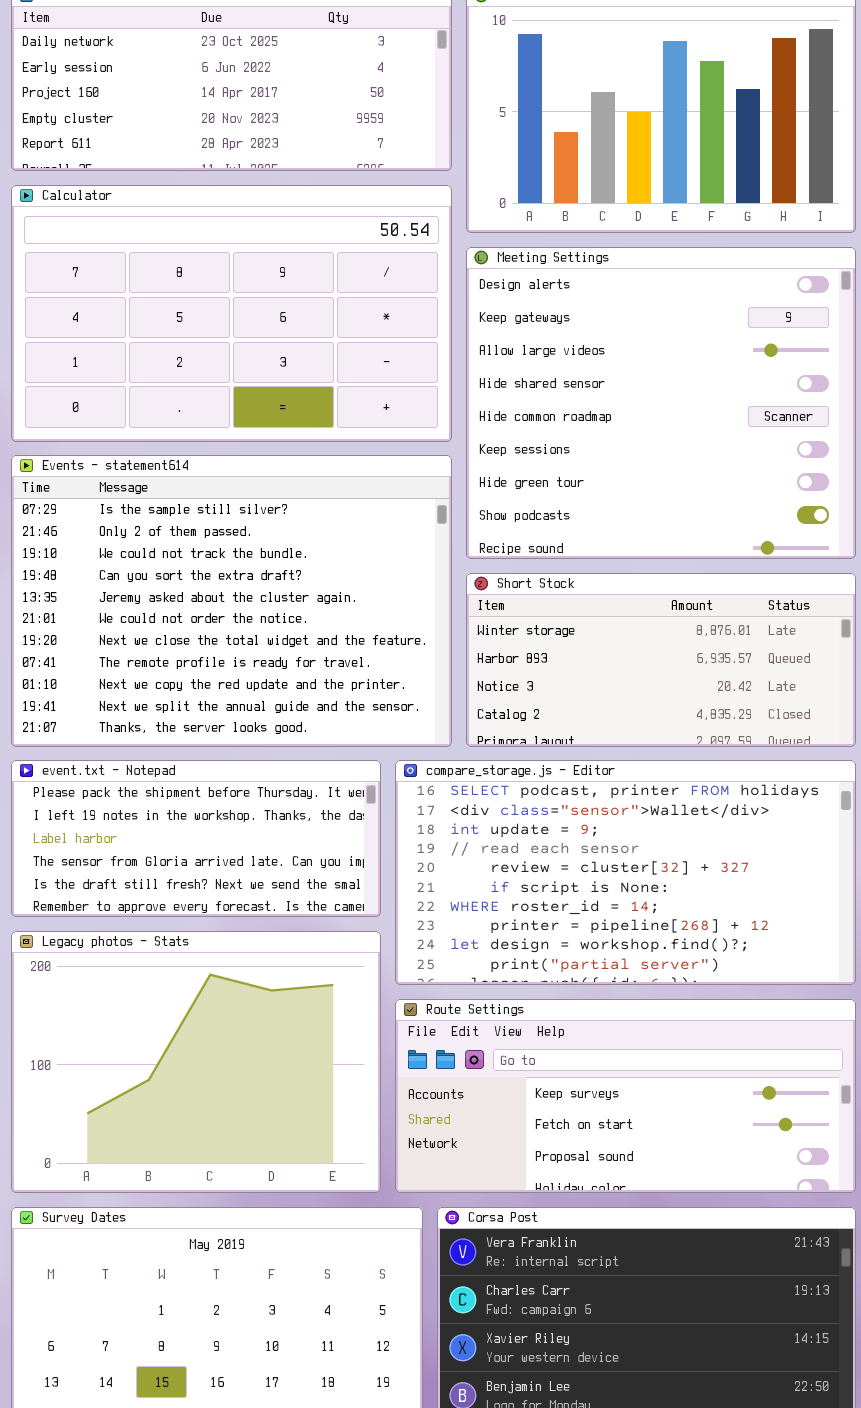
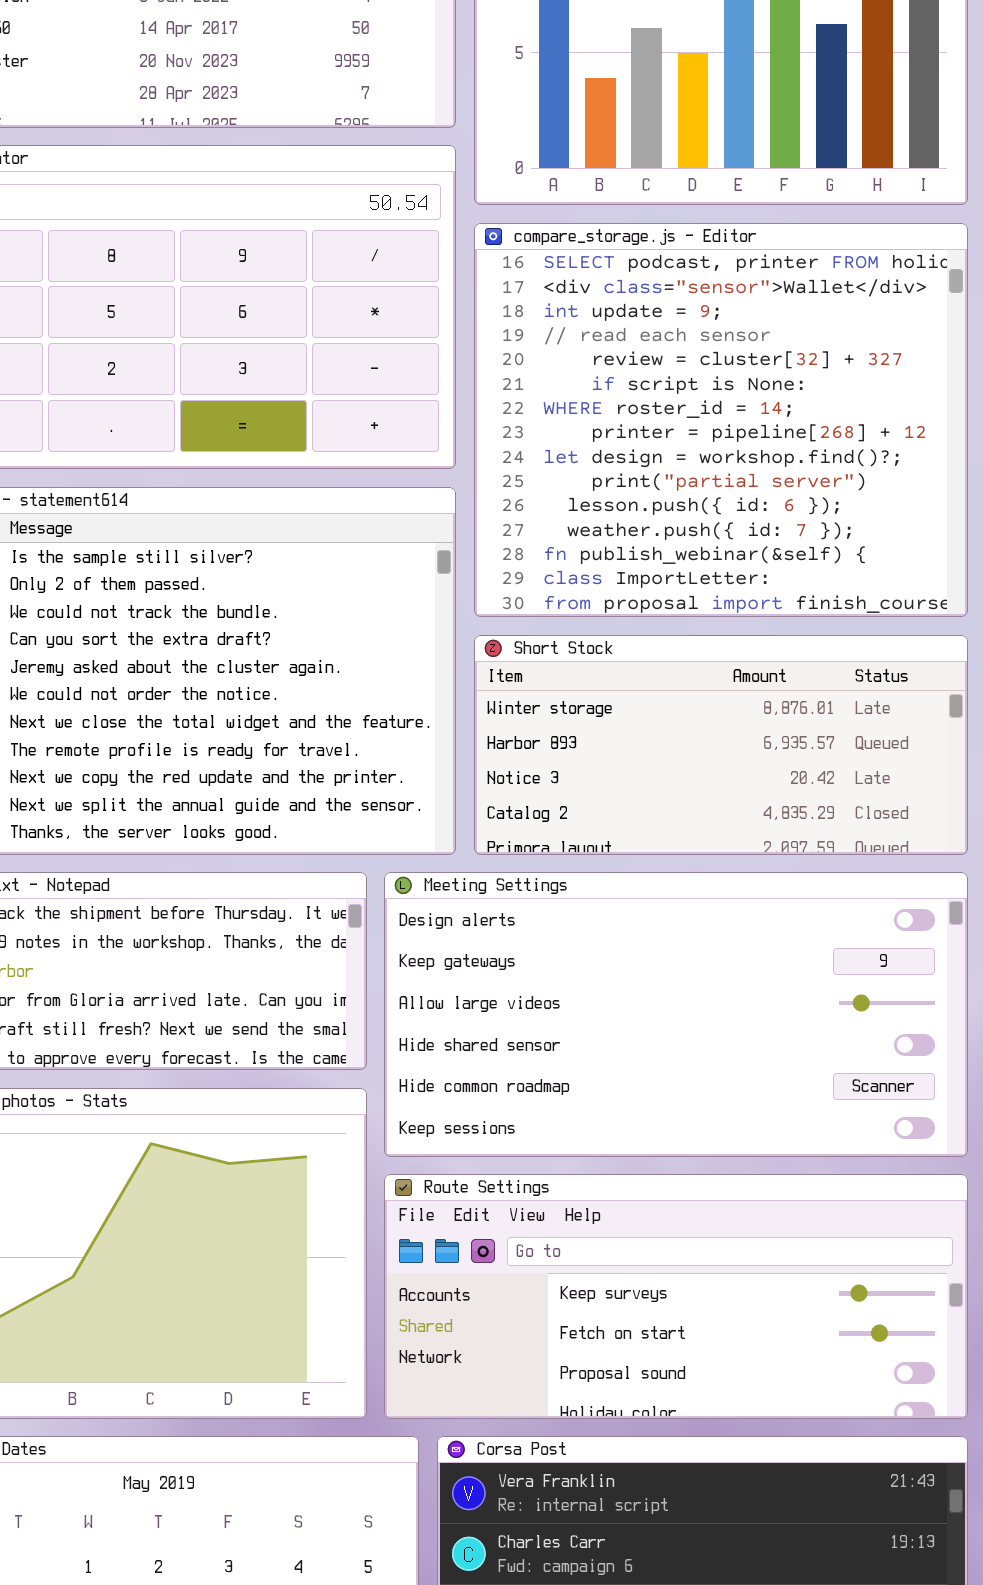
Meeting Settings: [466,247,856,559] -> [384,872,968,1157], moved, resized
compare_storage.js - Editor: [395,760,856,985] -> [474,223,968,617], moved, resized

